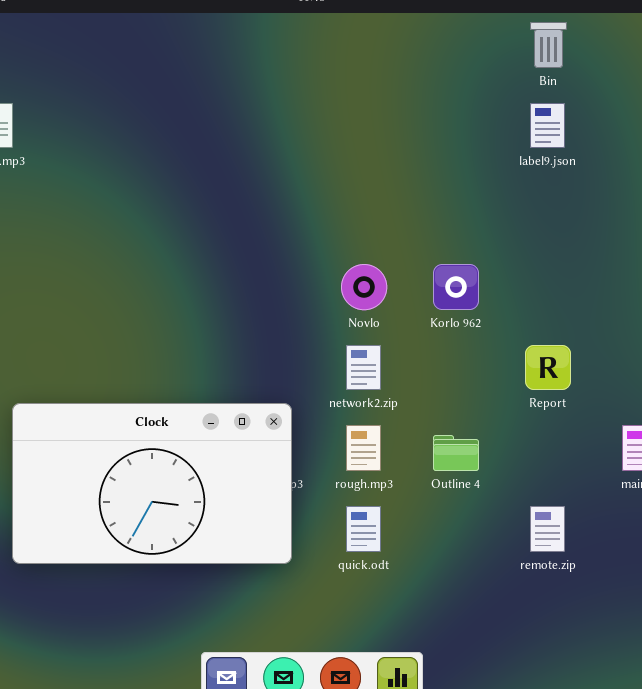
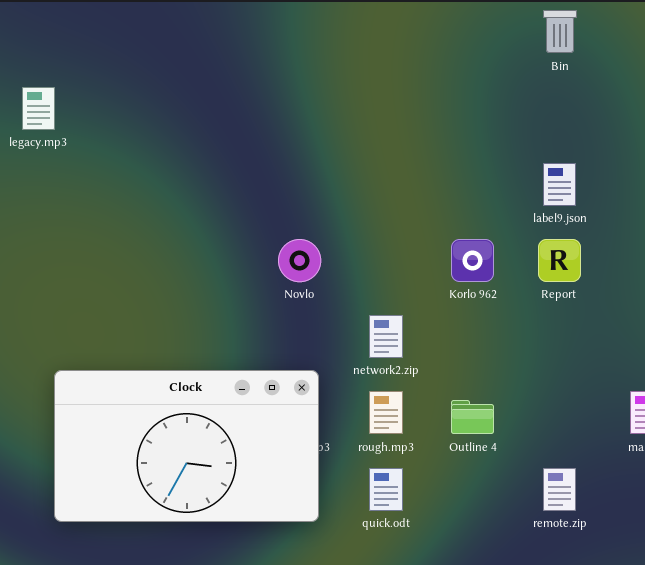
label9.json: [530,103,565,148] -> [543,163,576,206], moved
Novlo: [341,264,387,310] -> [278,239,321,282], moved
Report: [525,345,571,390] -> [538,239,581,282], moved

